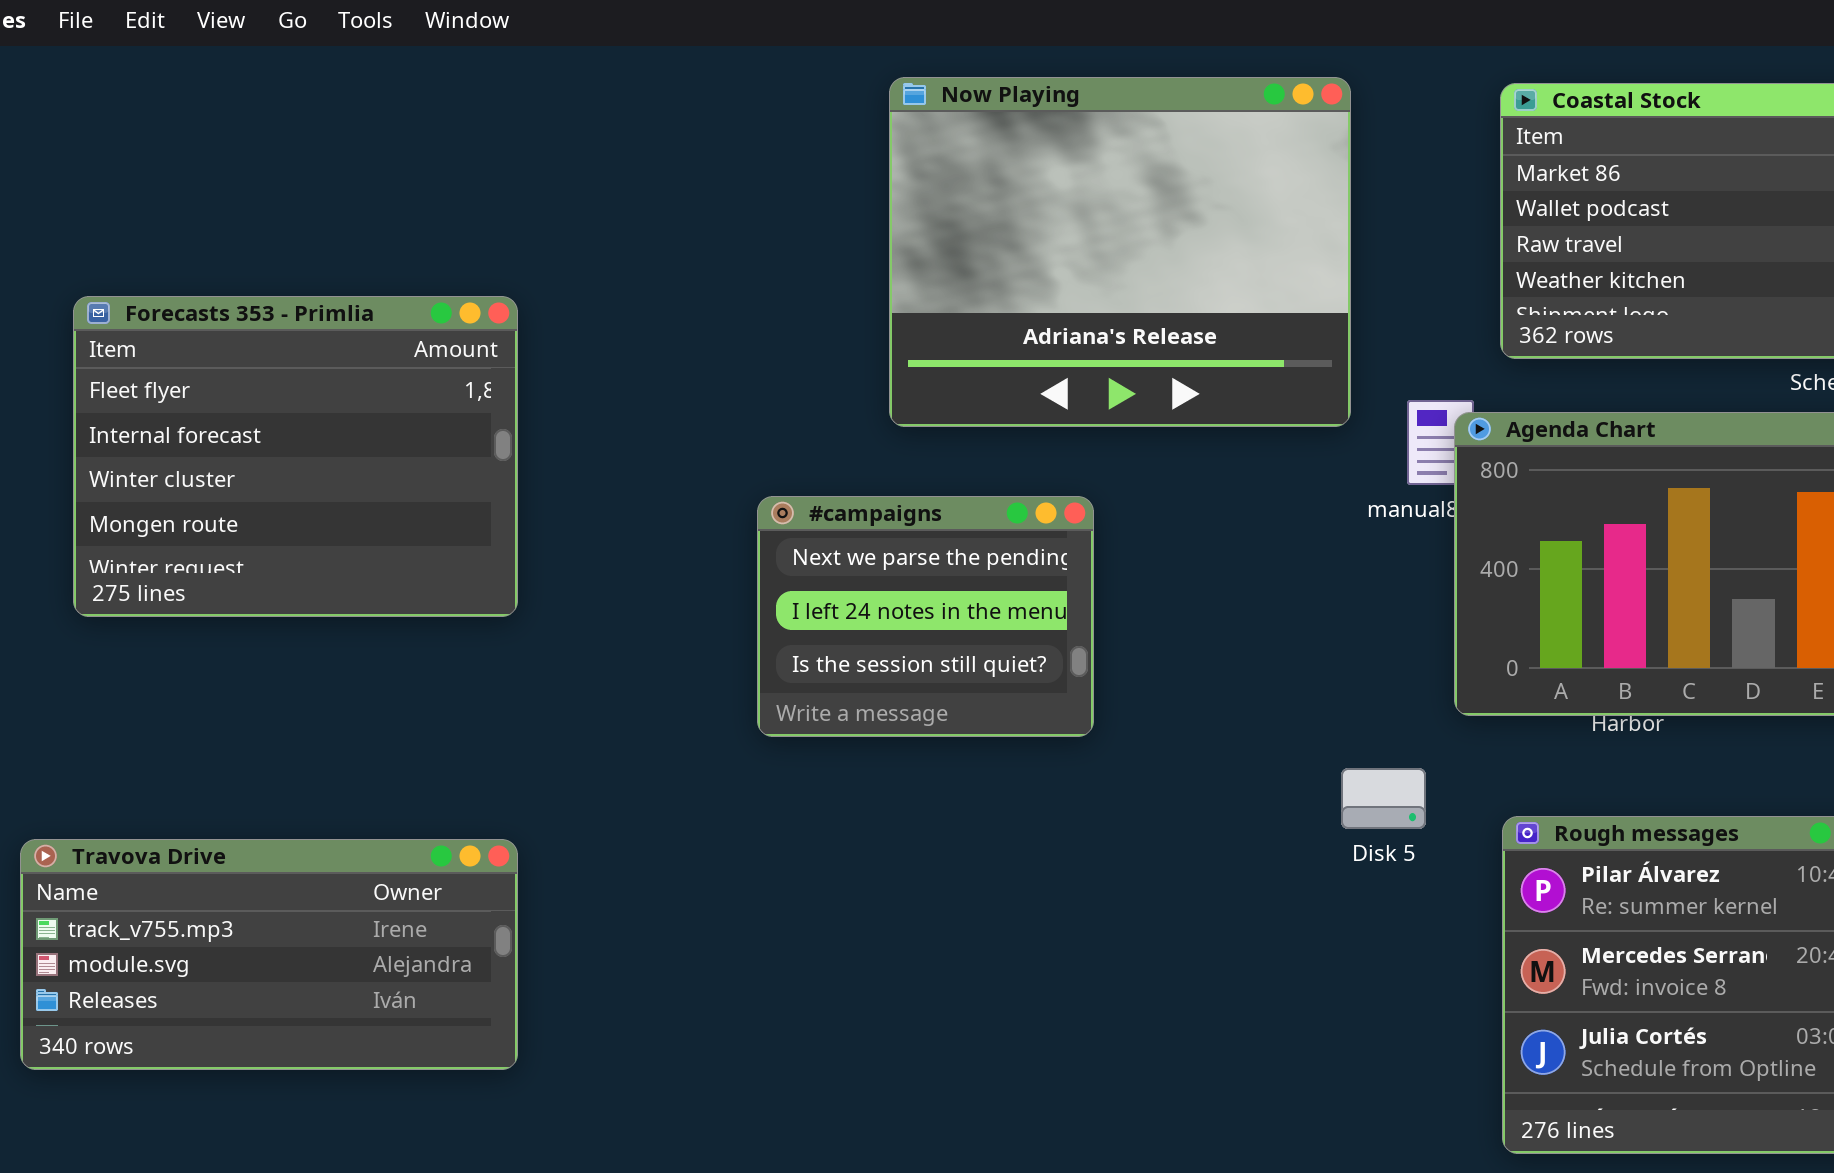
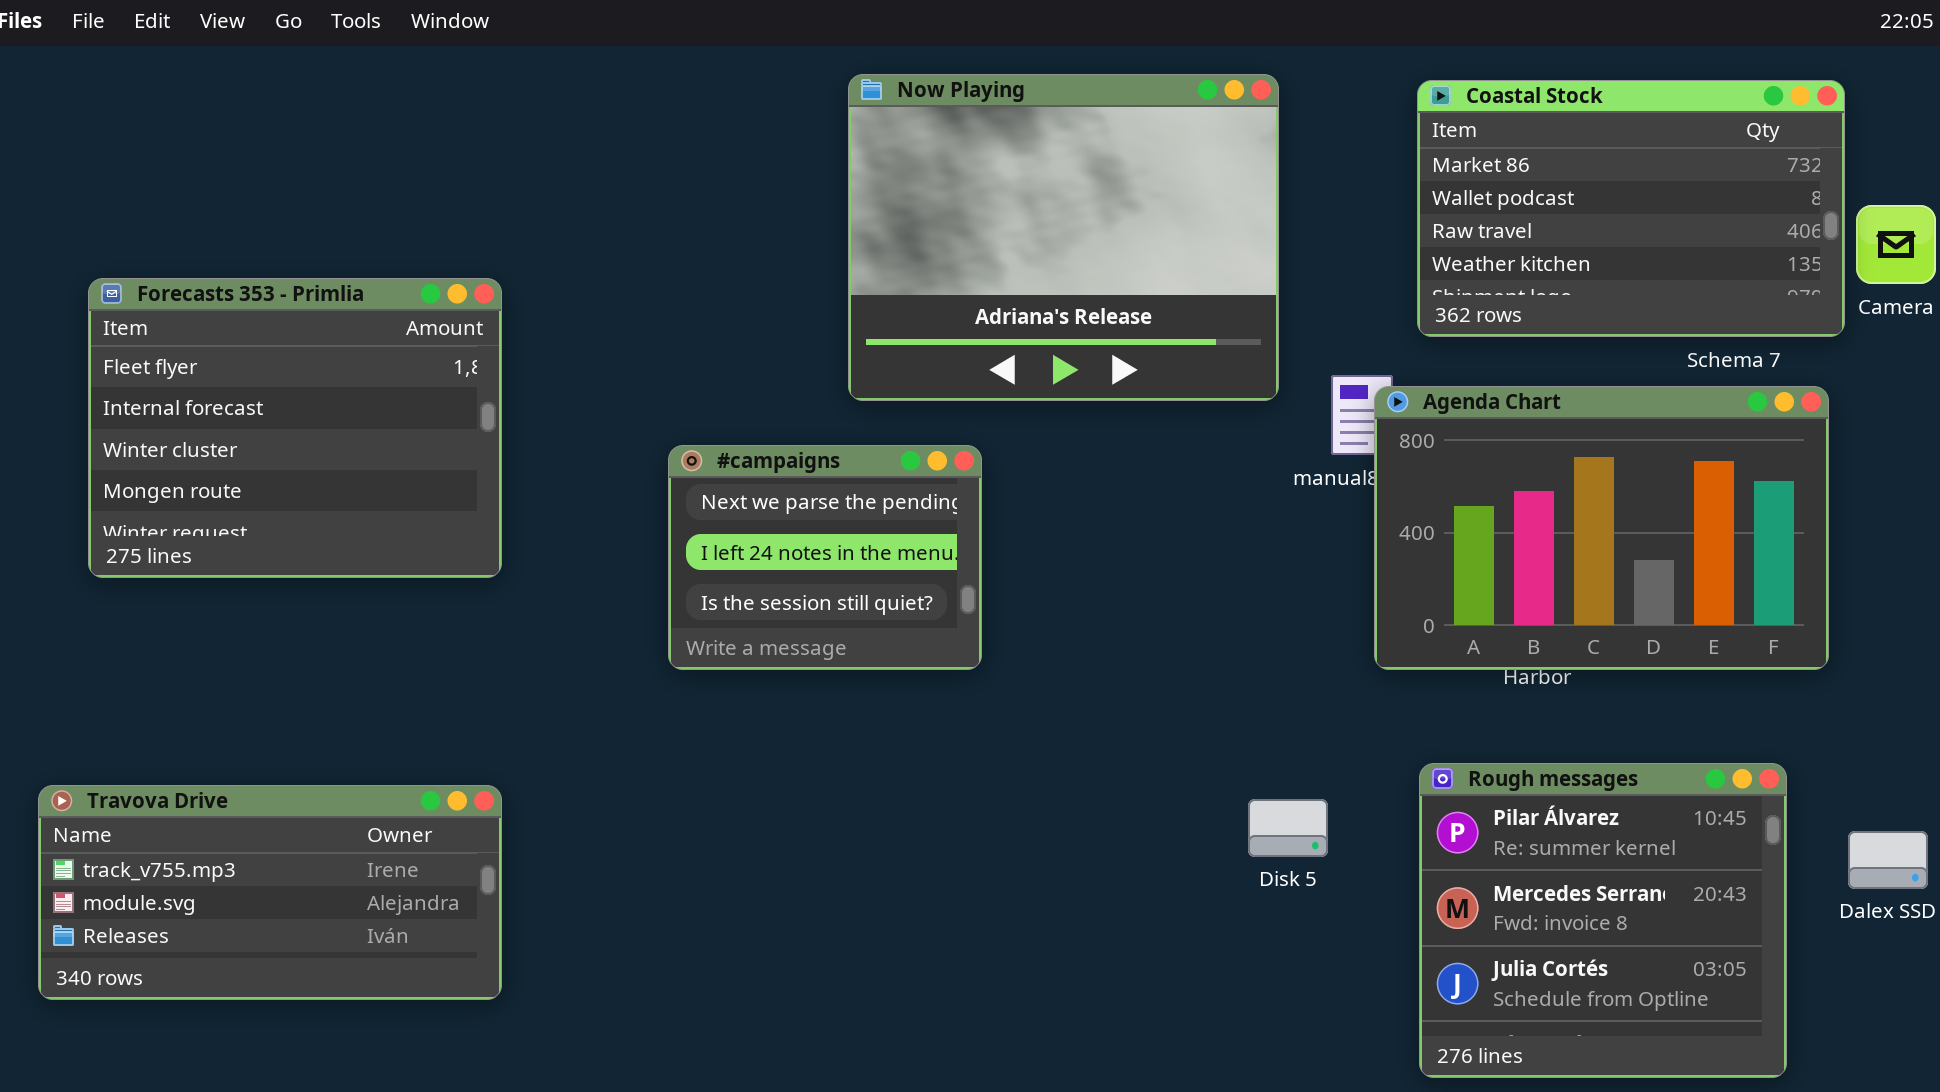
#campaigns: [757,496,1094,737] -> [668,445,982,670], moved
Disk 5: [1341,768,1426,829] -> [1248,799,1328,857], moved

